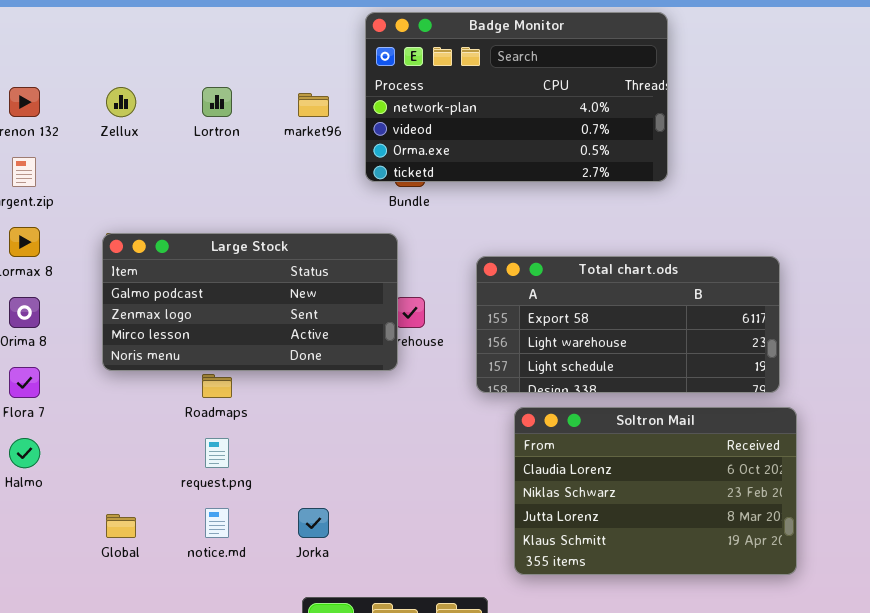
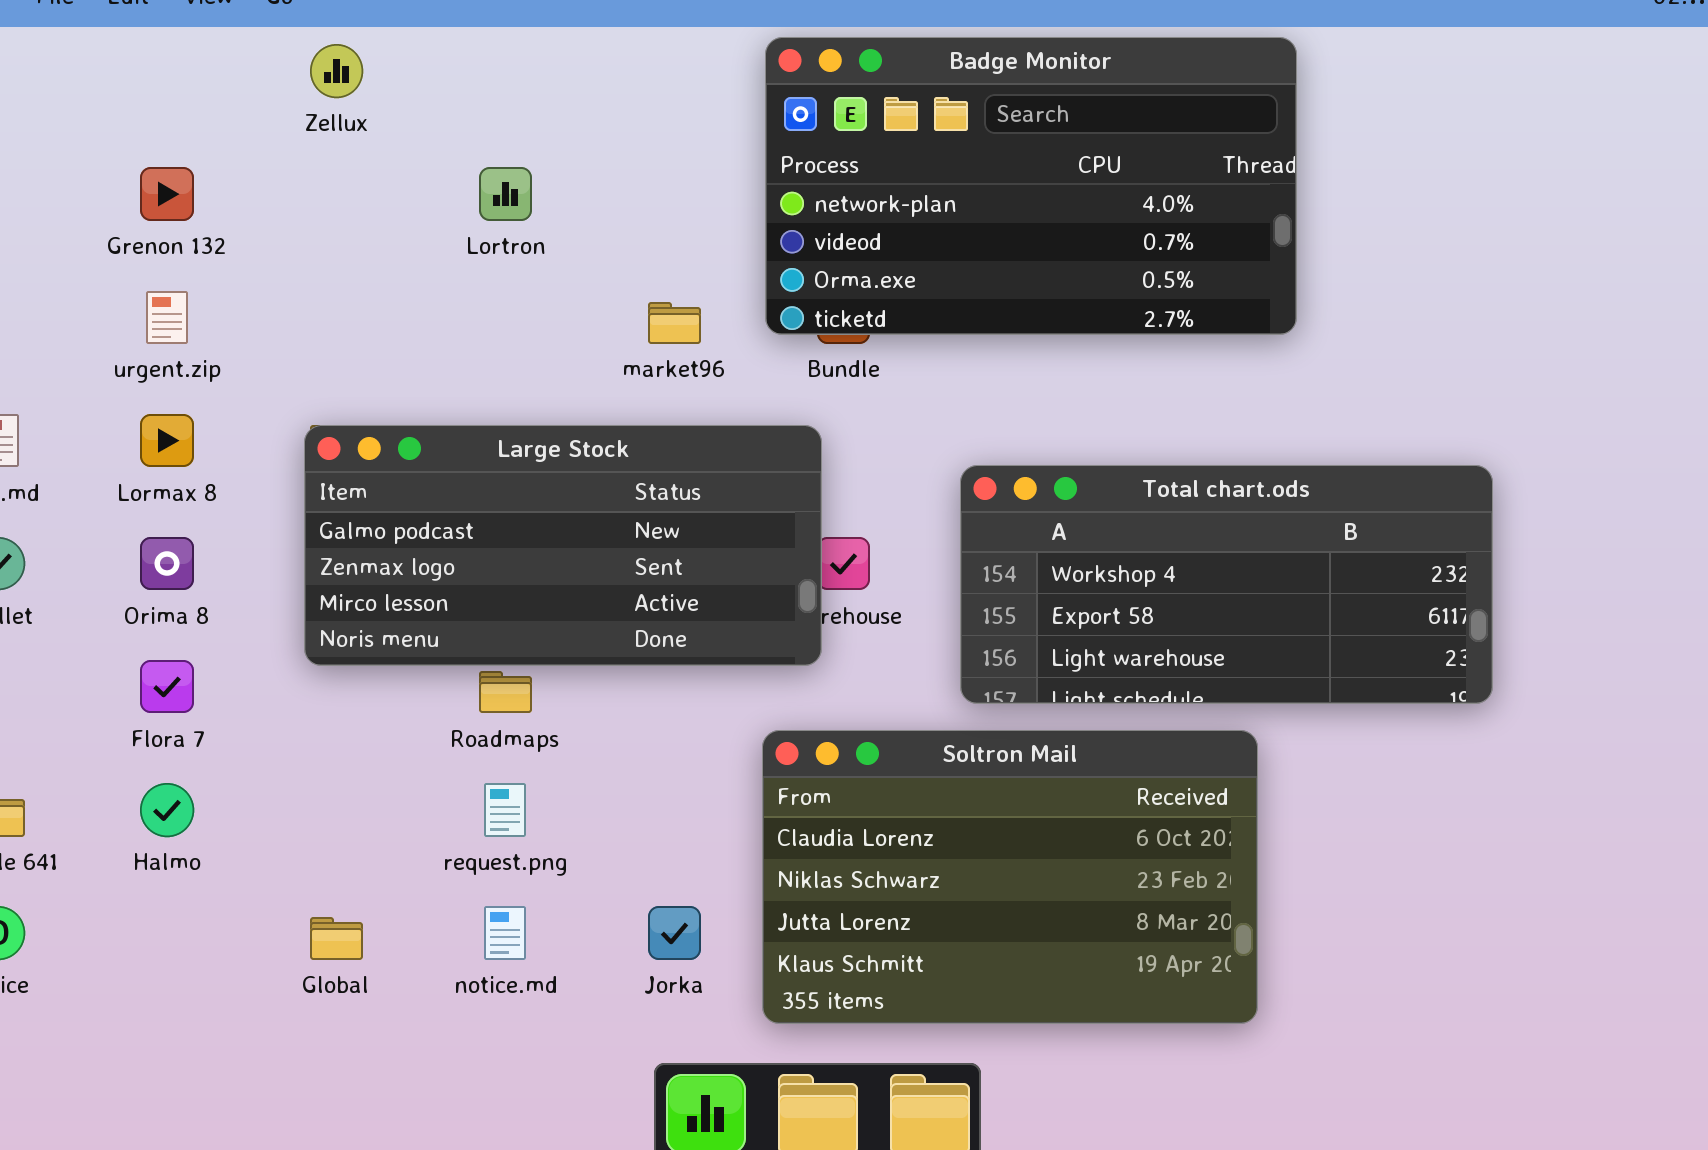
Zellux: [106,87,136,117] -> [310,44,363,98], moved
market96: [298,93,329,117] -> [648,302,701,344], moved
Total chart.ods: [476,256,780,393] -> [960,465,1493,704], scrolled up 1 row
Soltron Mail: [514,407,797,575] -> [762,730,1258,1024], moved

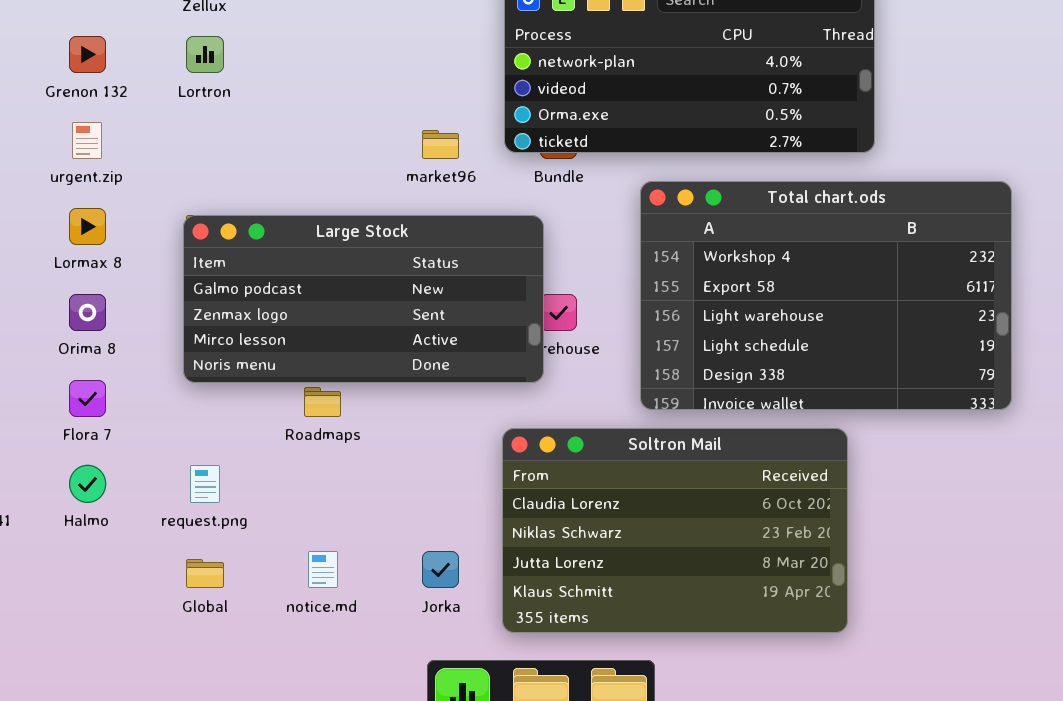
Lortron: [479,167,532,221] -> [186,36,224,73], moved
Total chart.ods: [960,465,1493,704] -> [640,181,1012,410], resized
request.png: [484,783,526,837] -> [190,465,220,503], moved

